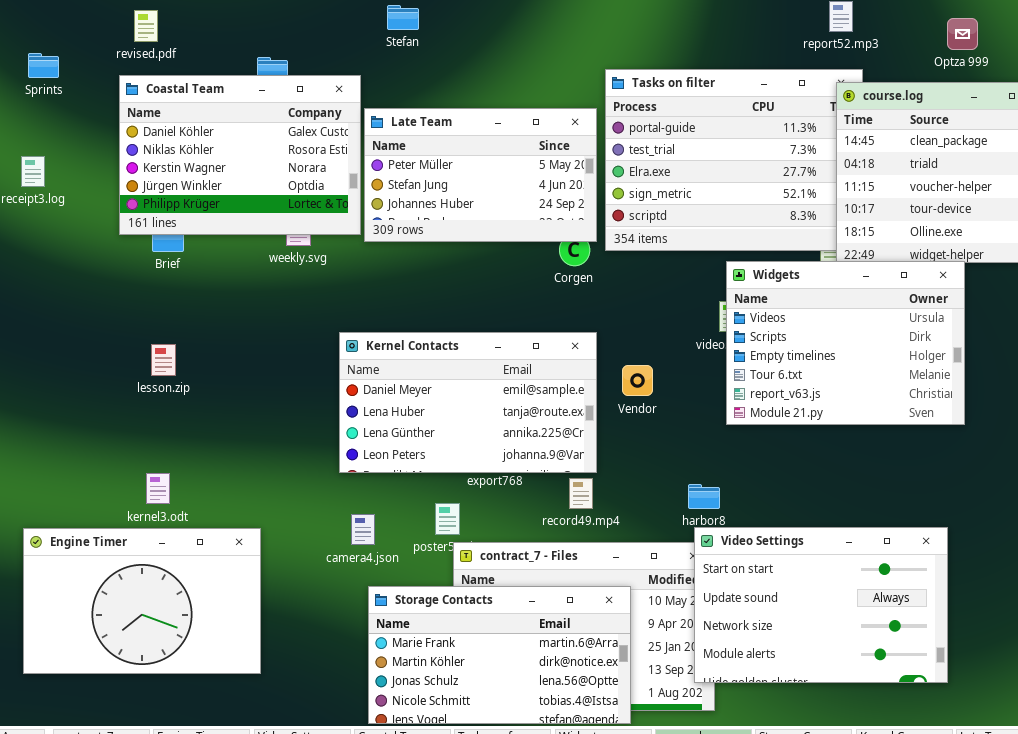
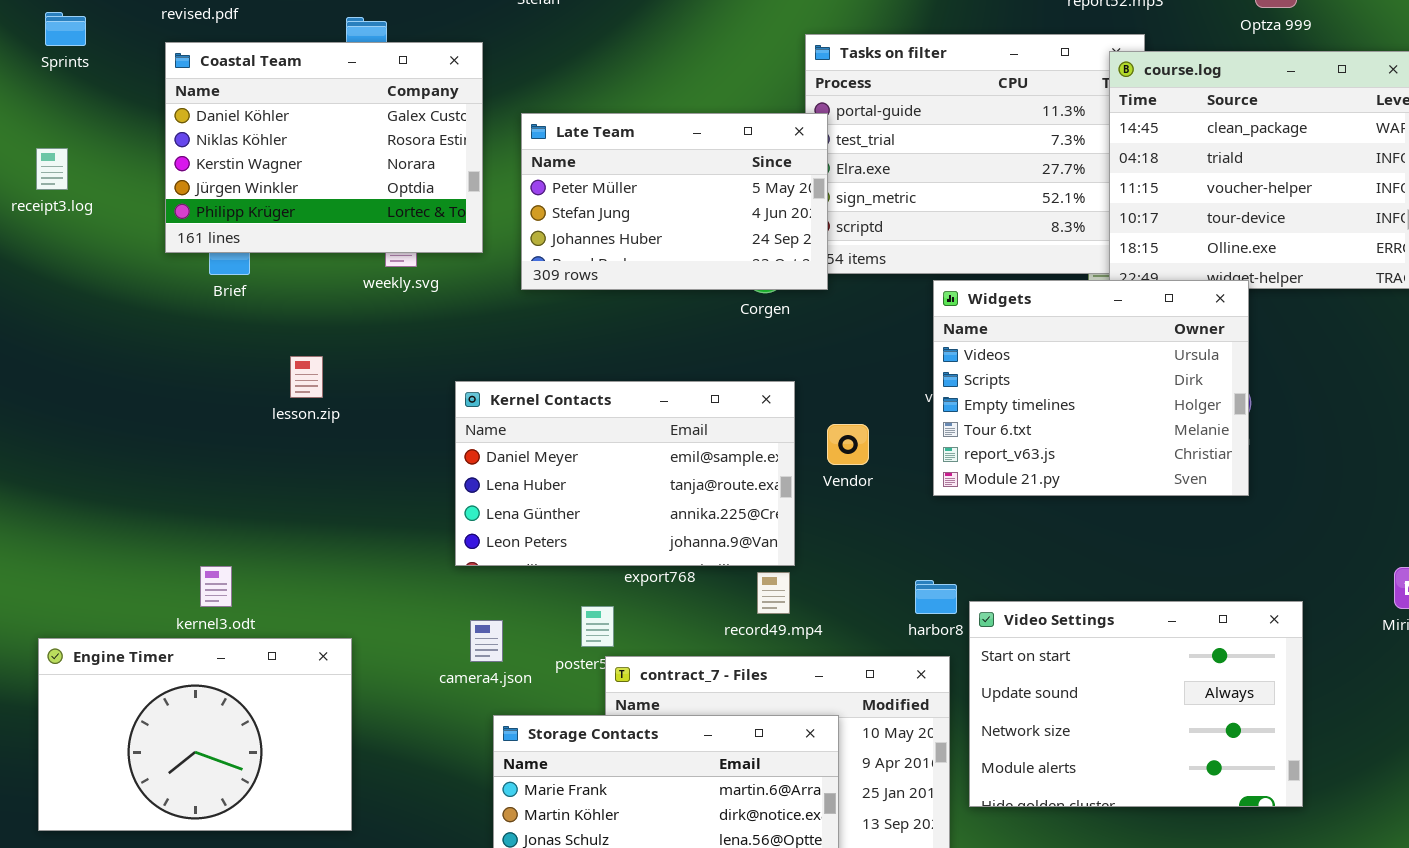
Late Team: [364,108,597,242] -> [521,113,828,290], moved
Widgets: [726,261,965,425] -> [933,280,1249,496], moved
lesson.zip: [151,344,176,376] -> [290,356,323,398], moved
Video Settings: [694,527,948,683] -> [969,601,1303,807], moved

